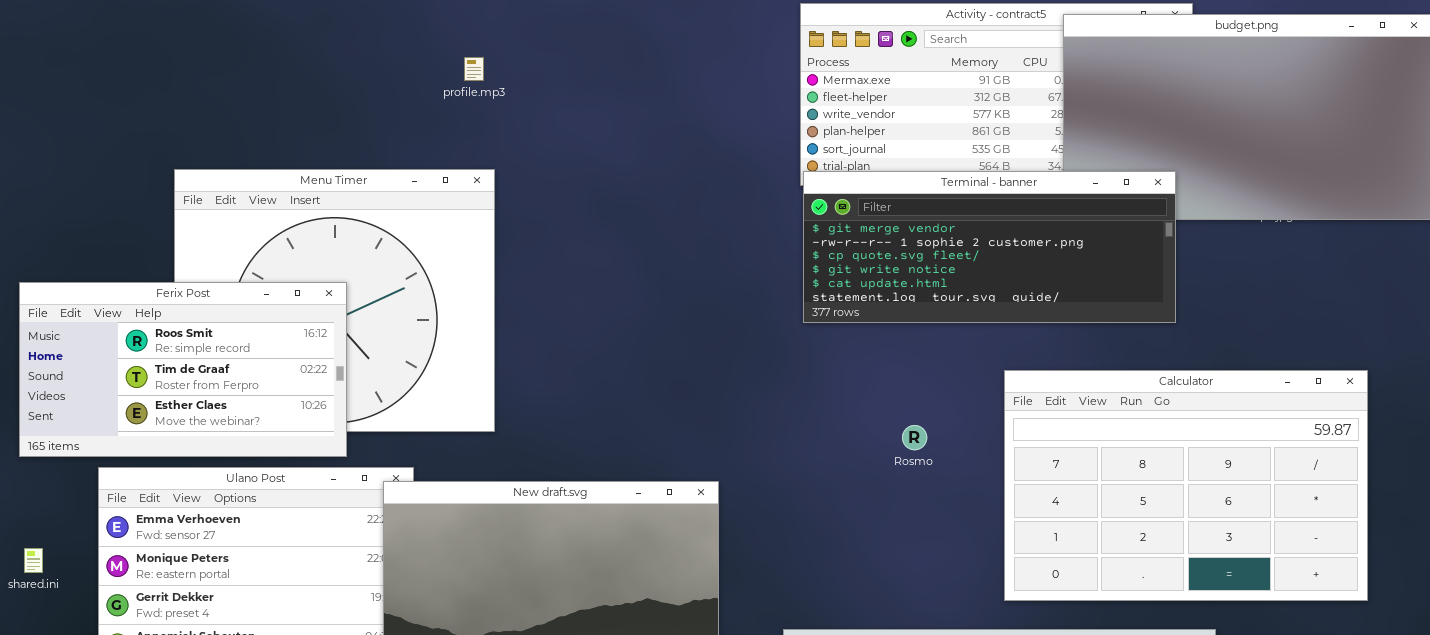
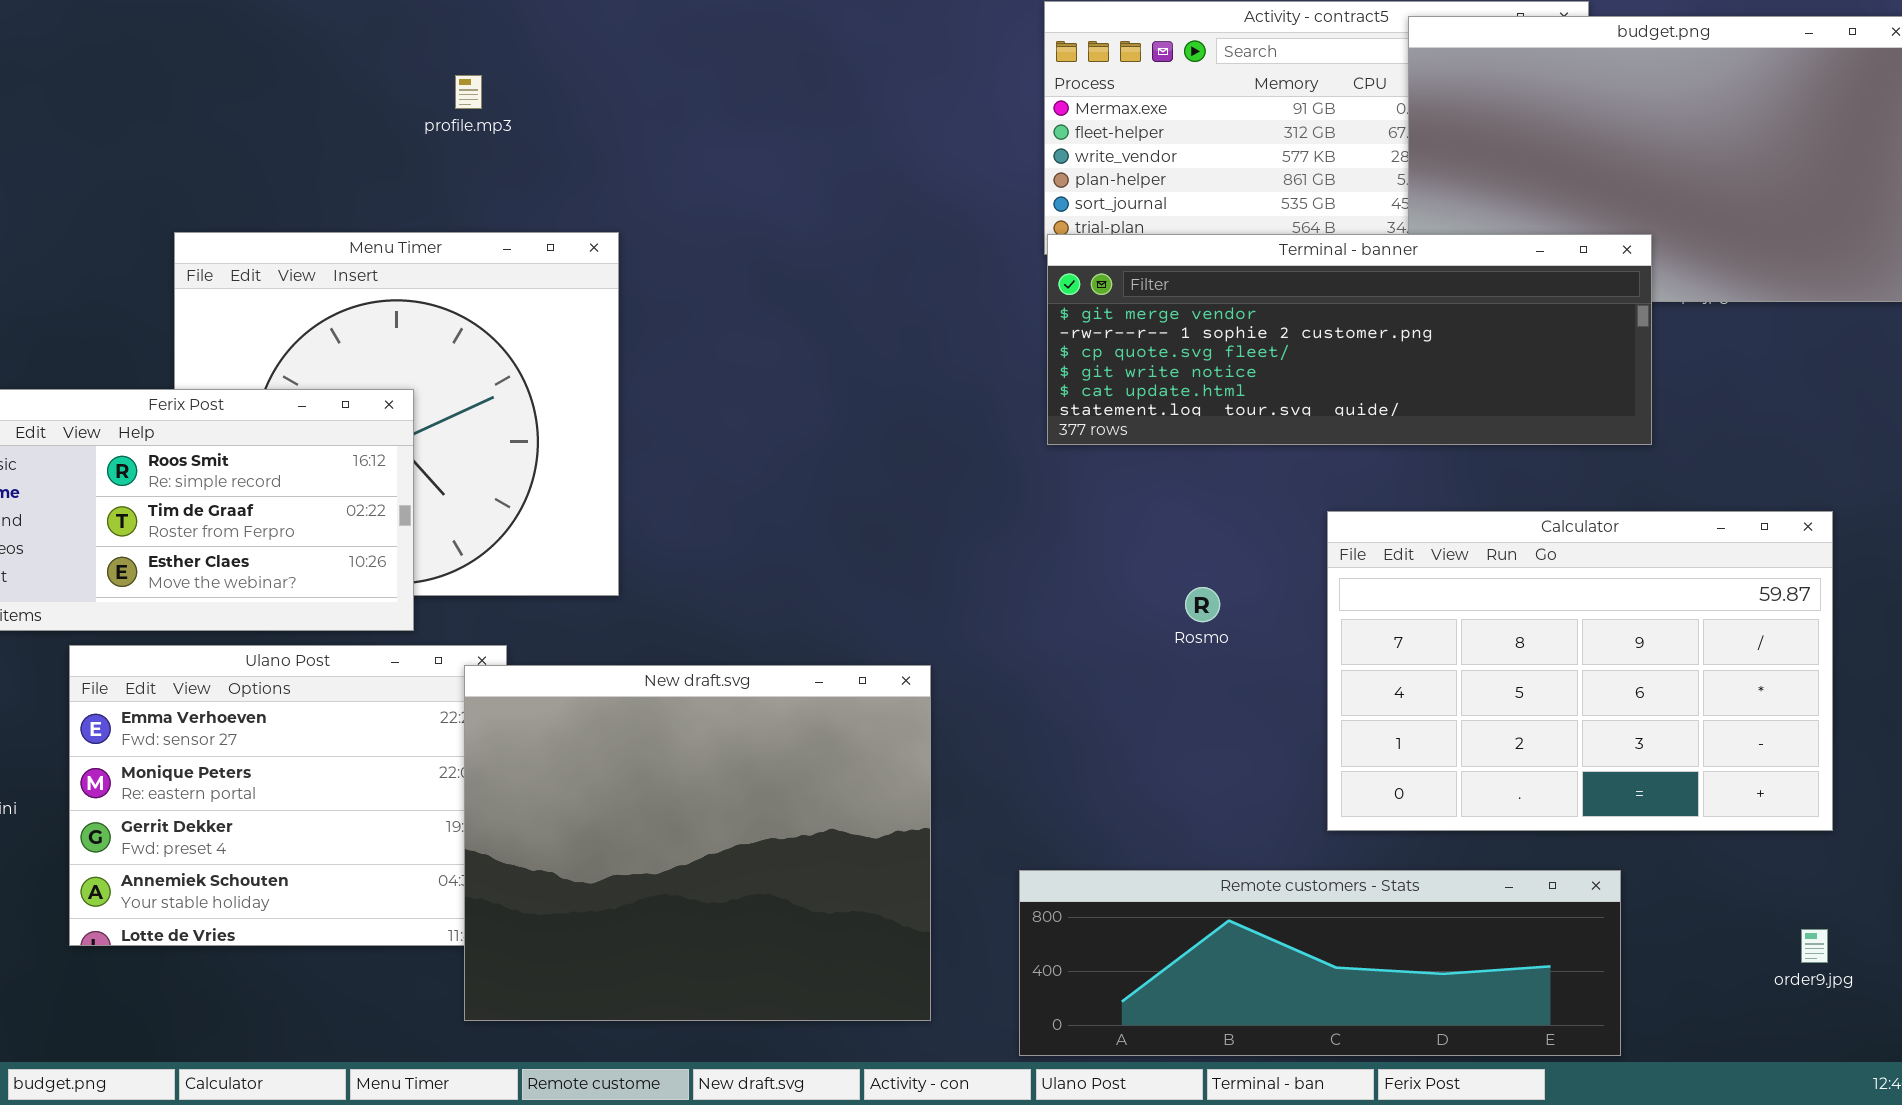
profile.mp3: [464,57,484,81] -> [455,75,482,109], moved
Terminal - banner: [803,171,1176,323] -> [1047,234,1652,445], resized

